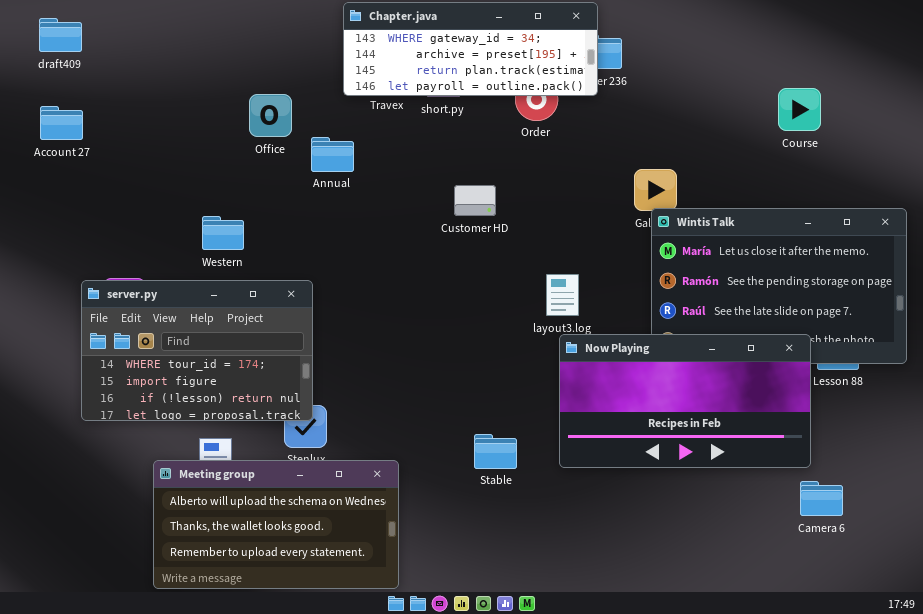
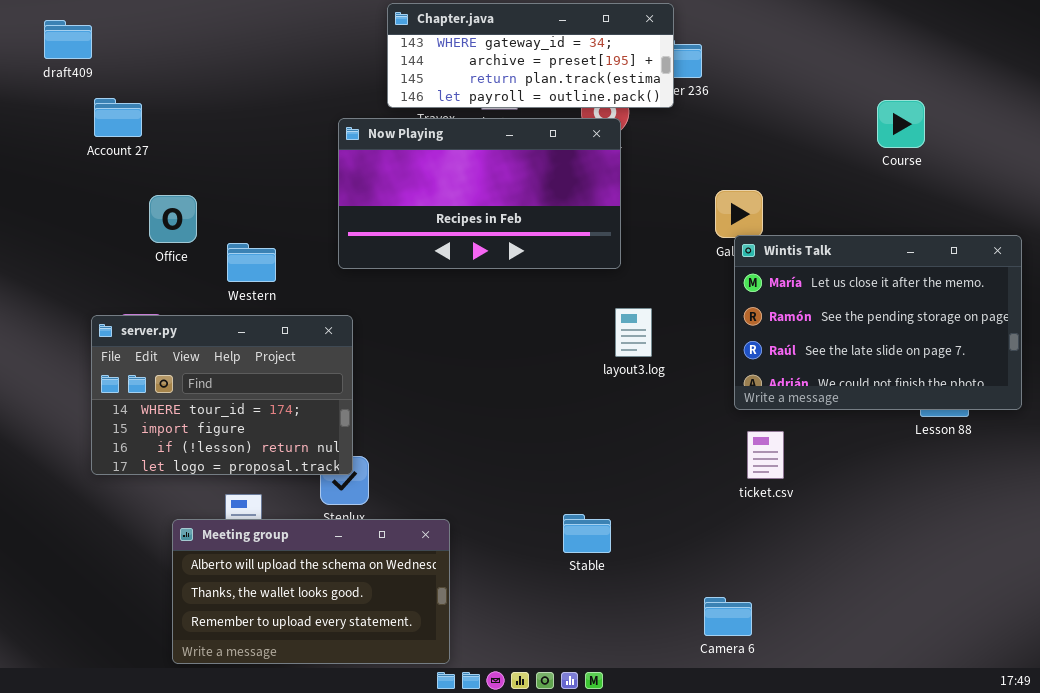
Office: [249,94,292,137] -> [149,195,197,243], moved
Account 27: [40,106,83,140] -> [94,98,142,137], moved
Now Playing: [559,334,811,468] -> [338,118,621,269], moved
Stable: [474,434,517,469] -> [563,514,611,553], moved
Camera 6: [800,481,843,516] -> [704,597,752,636], moved

